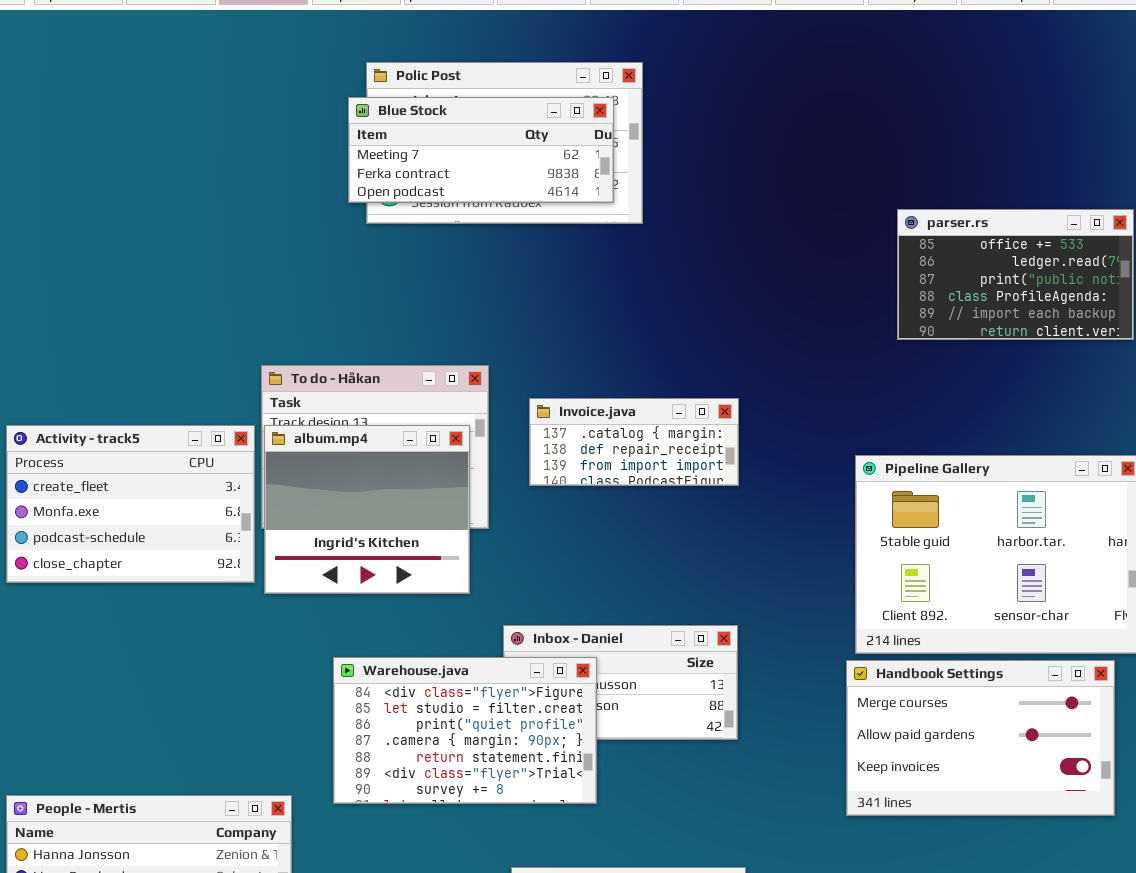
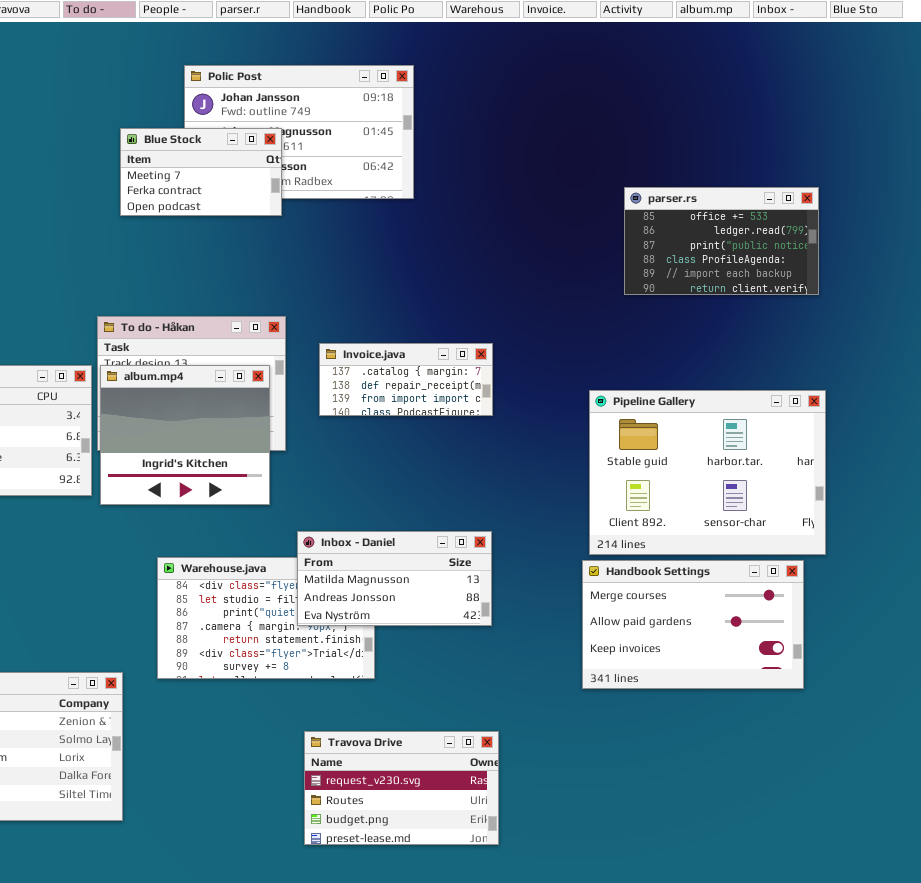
Blue Stock: [348,97,614,203] -> [120,128,282,216], moved, resized
Inbox - Daniel: [503,625,738,740] -> [297,531,492,626], raised

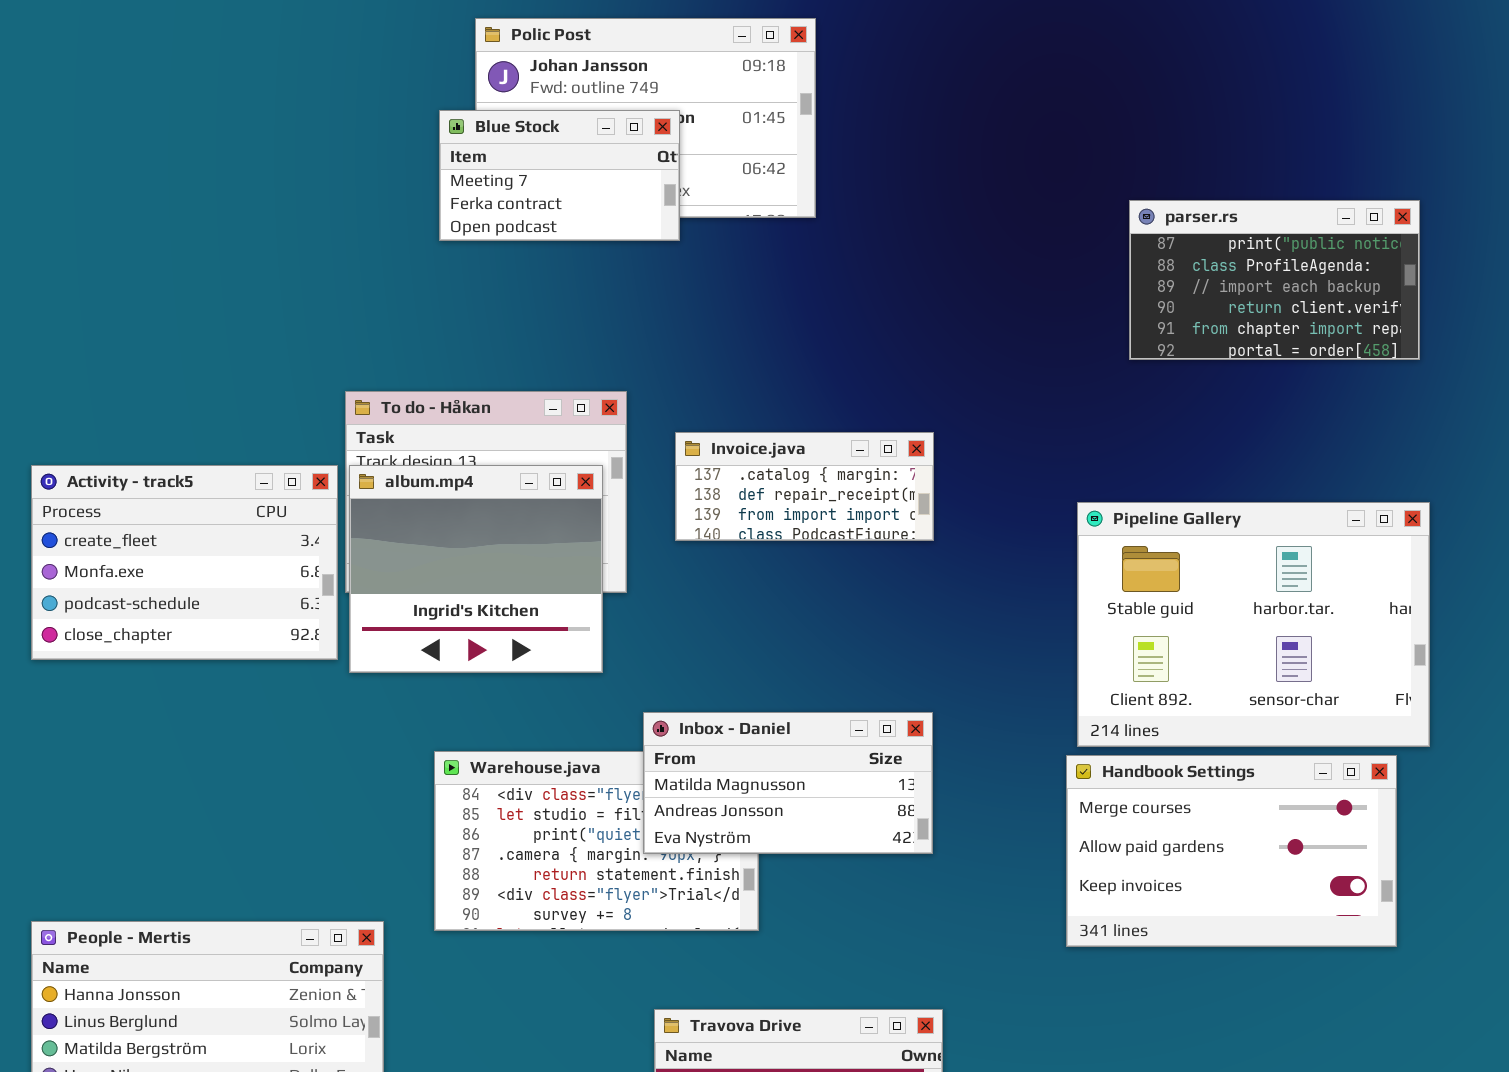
Blue Stock: [120,128,282,216] -> [439,110,680,241], moved
parser.rs: [624,187,819,295] -> [1129,200,1420,360], scrolled down 2 rows

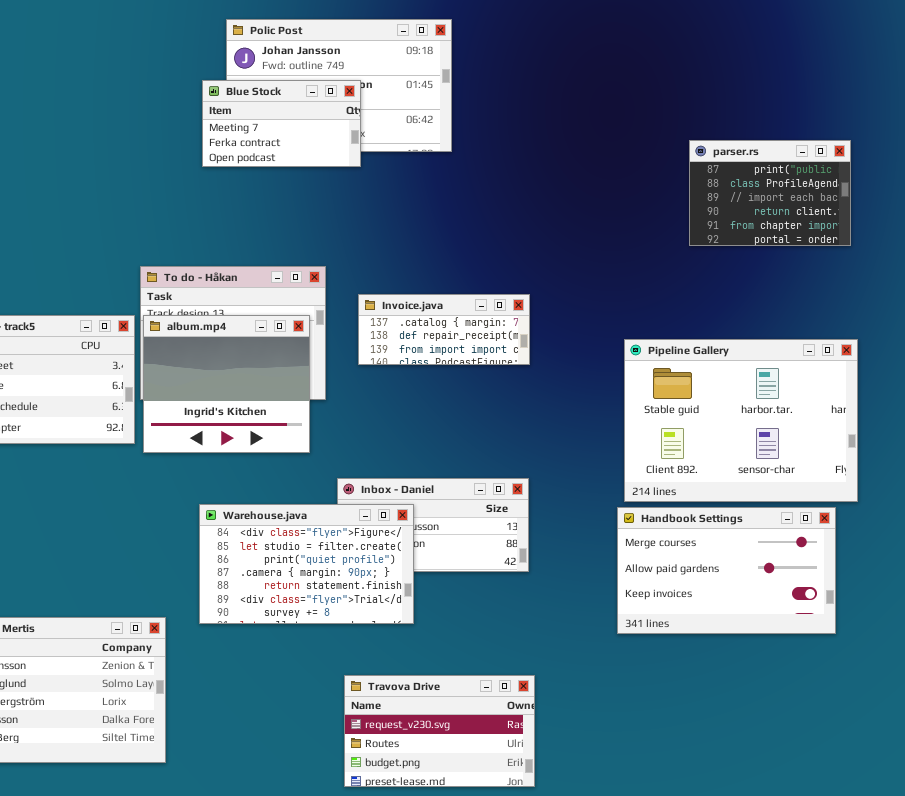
parser.rs: [1129,200,1420,360] -> [689,140,851,246], resized
Warehouse.java: [434,751,759,931] -> [199,504,414,624], raised

